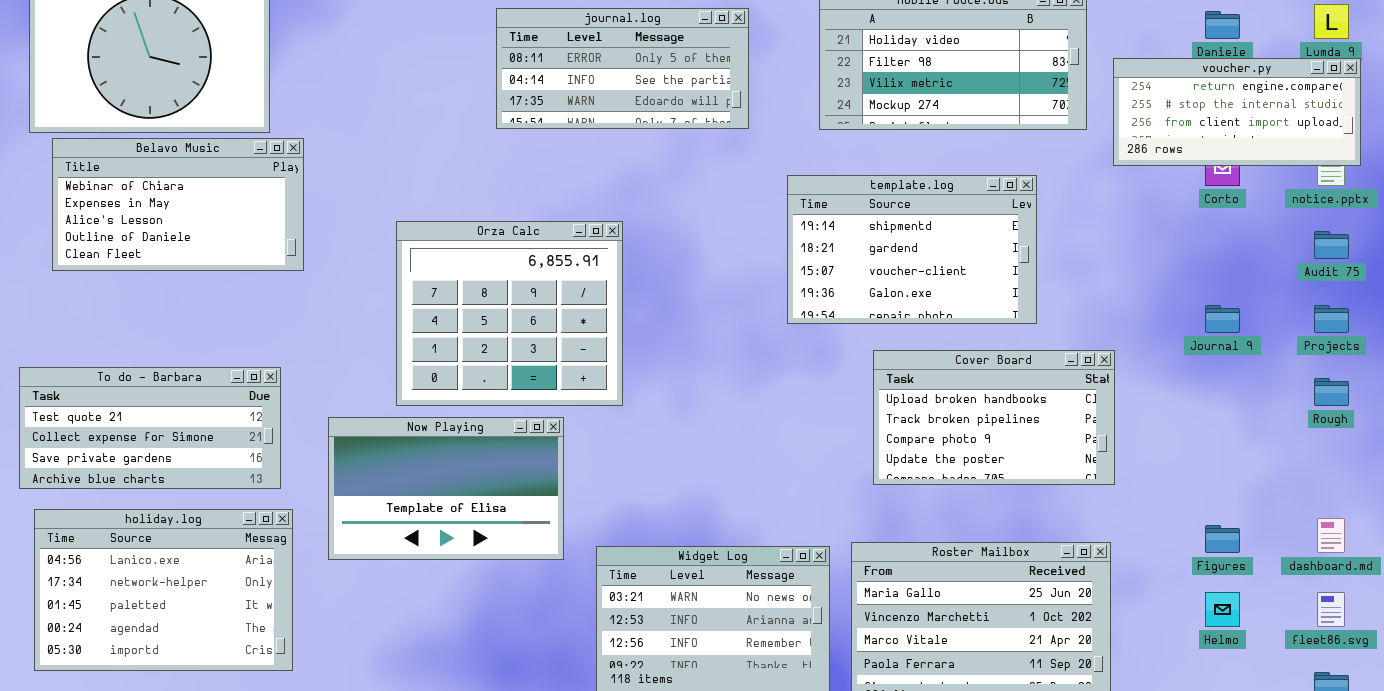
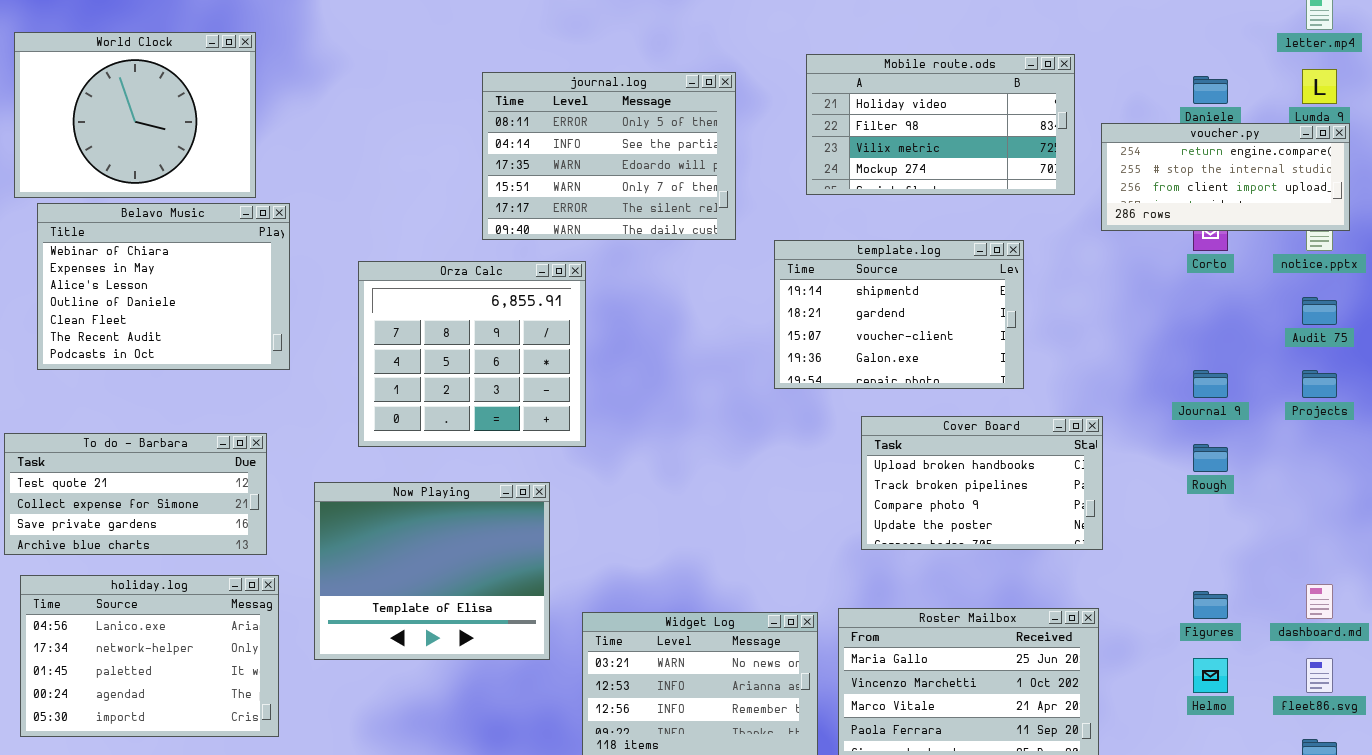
journal.log: [496,8,749,129] -> [482,72,736,240], resized
Belavo Music: [52,138,304,271] -> [37,203,290,370], resized
Orza Calc: [396,221,623,406] -> [358,261,586,447], moved
Rough: [1314,378,1349,406] -> [1193,444,1228,472], moved
Now Playing: [328,417,564,560] -> [314,482,550,660], resized

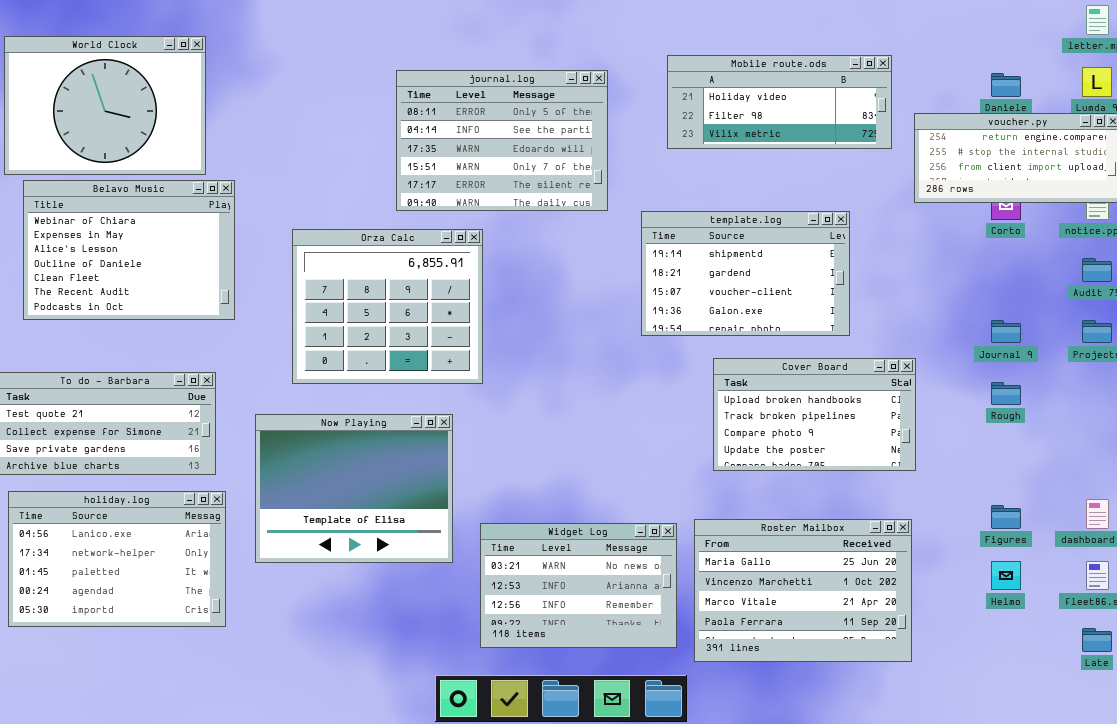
Mobile route.ods: [806,54,1075,195] -> [667,55,892,149], resized

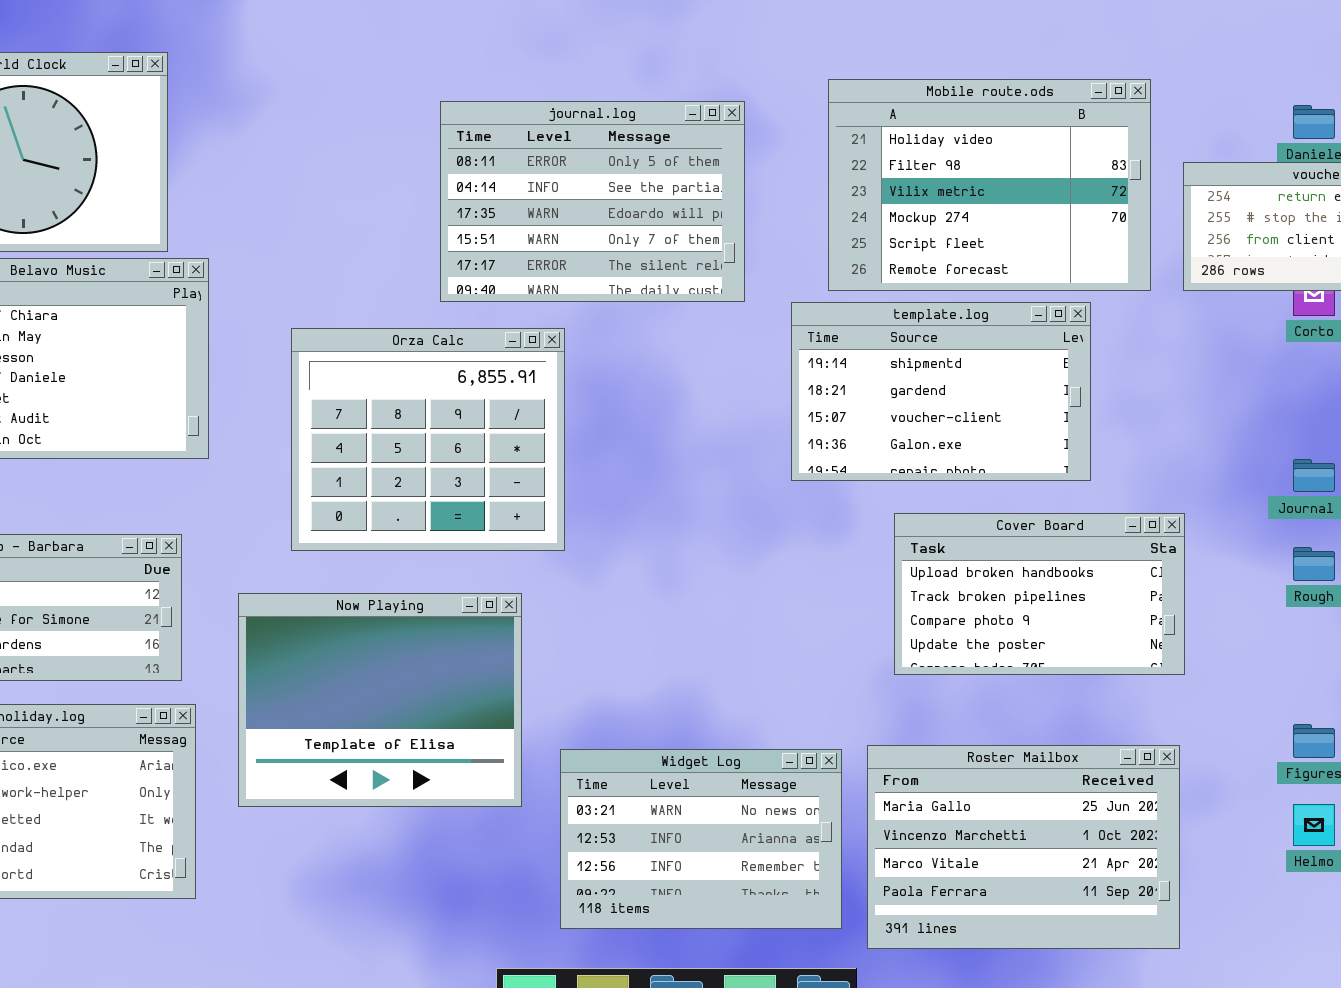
Mobile route.ods: [667,55,892,149] -> [828,79,1151,291], resized

